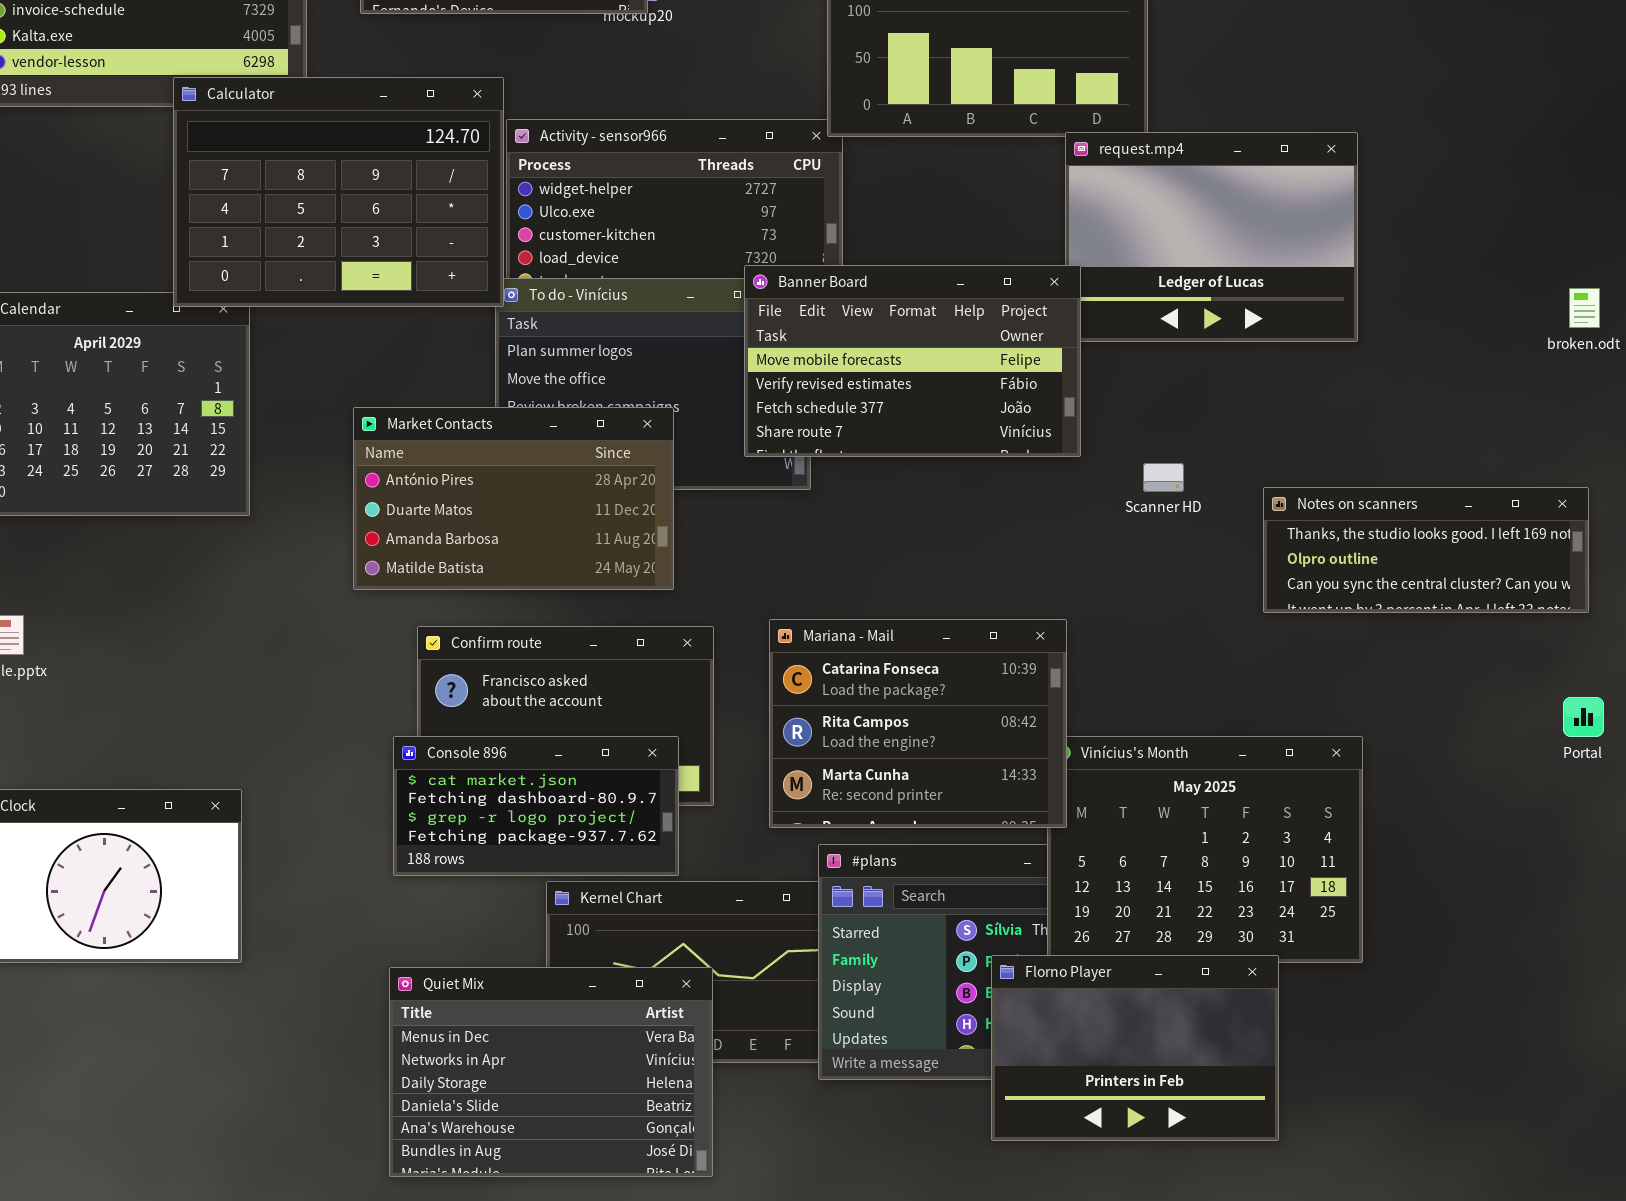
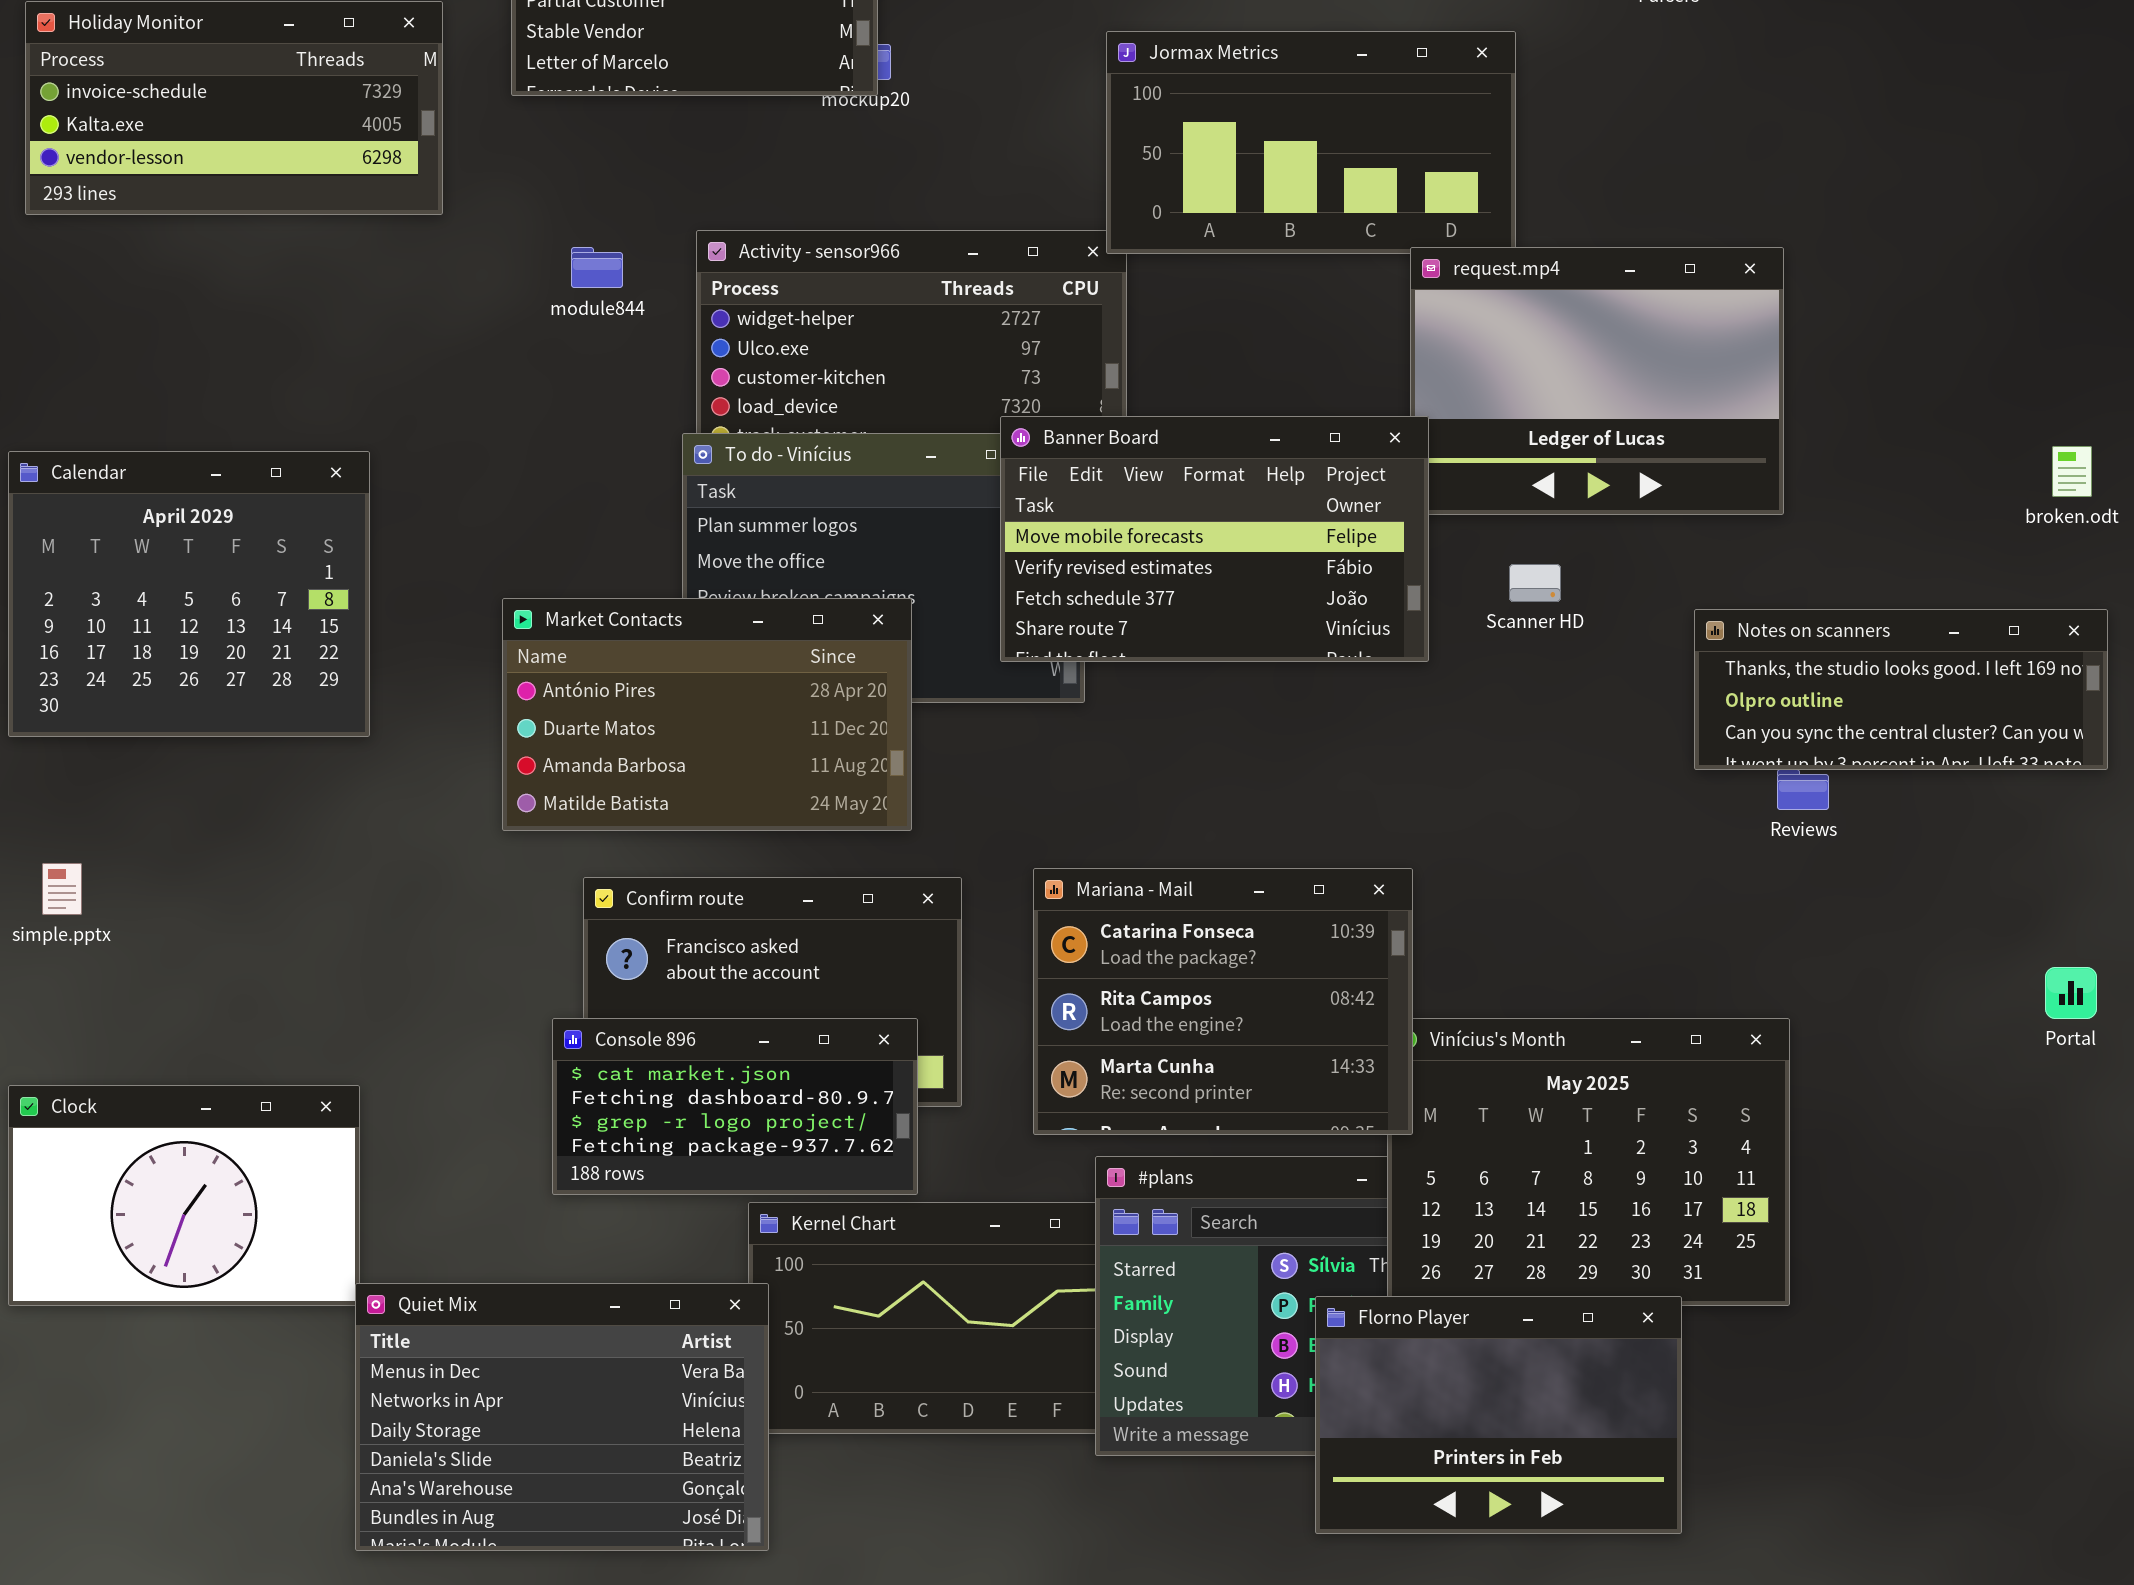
Calculator: [173,77,504,307] -> none, closed
Scanner HD: [1143,463,1184,492] -> [1509,564,1561,602], moved
Notes on scanners: [1263,487,1589,613] -> [1694,609,2108,770], moved
Quiet Mix: [389,967,713,1177] -> [355,1283,769,1551], moved

